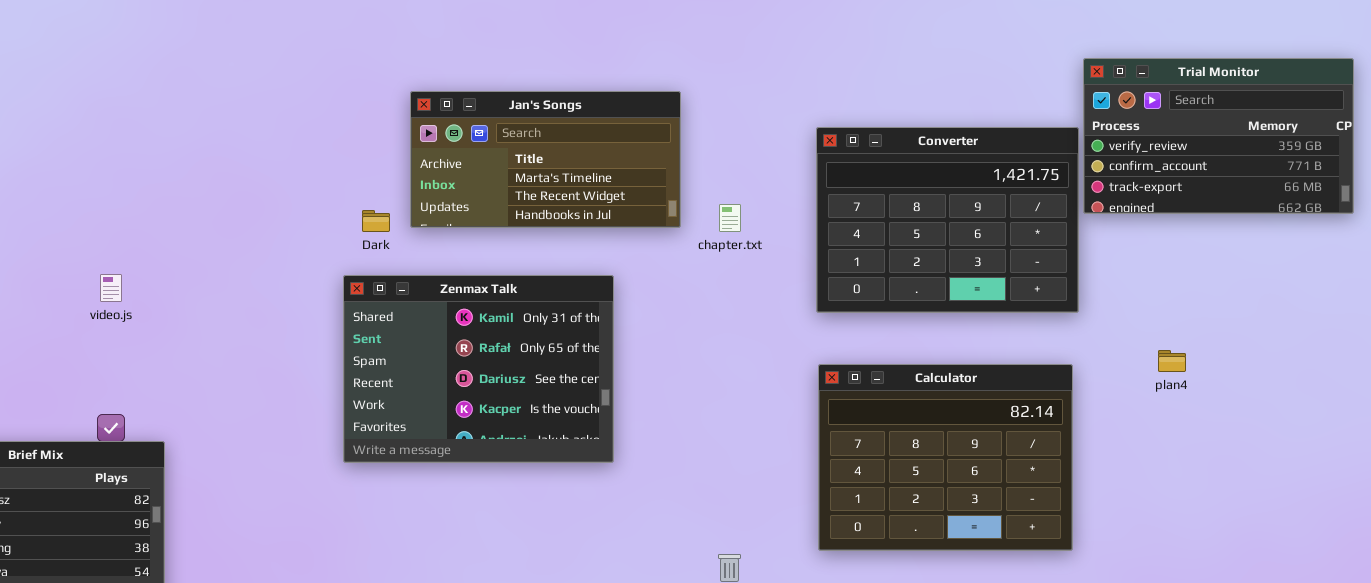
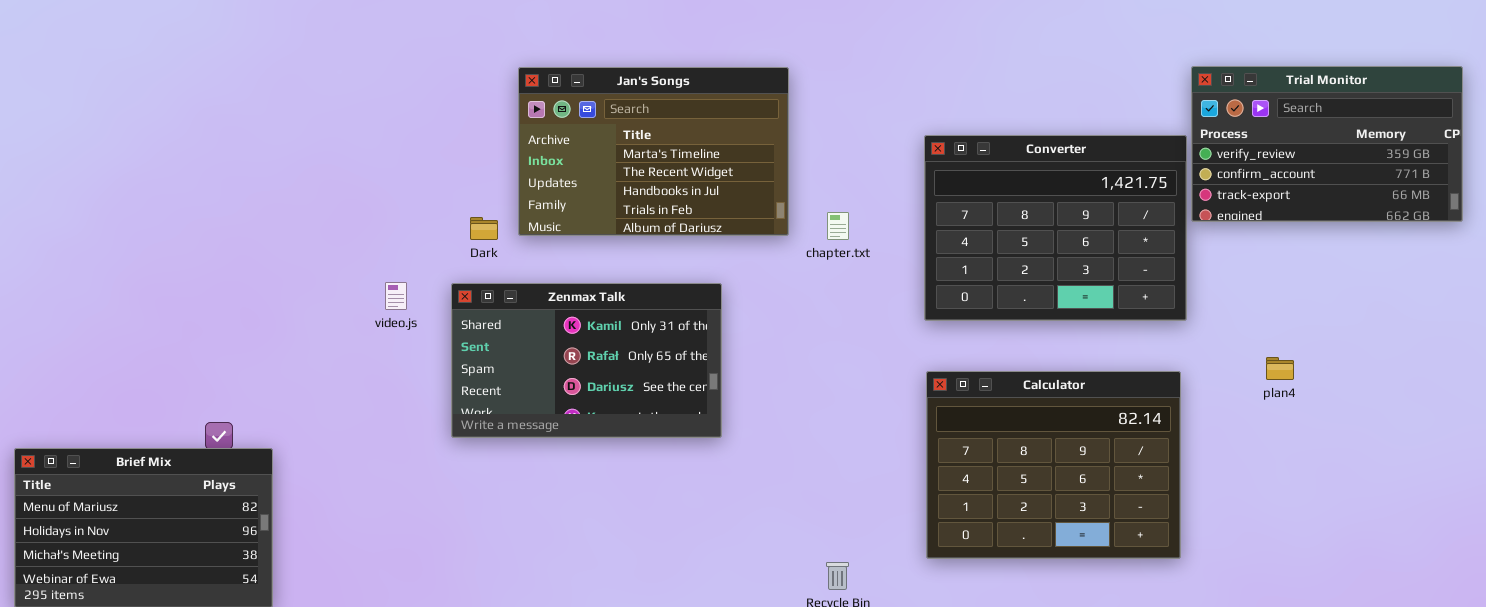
Jan's Songs: [410,91,681,228] -> [518,67,789,236], resized
video.js: [100,274,122,302] -> [385,282,407,310], moved
Zenmax Talk: [343,275,614,463] -> [451,283,722,438], resized

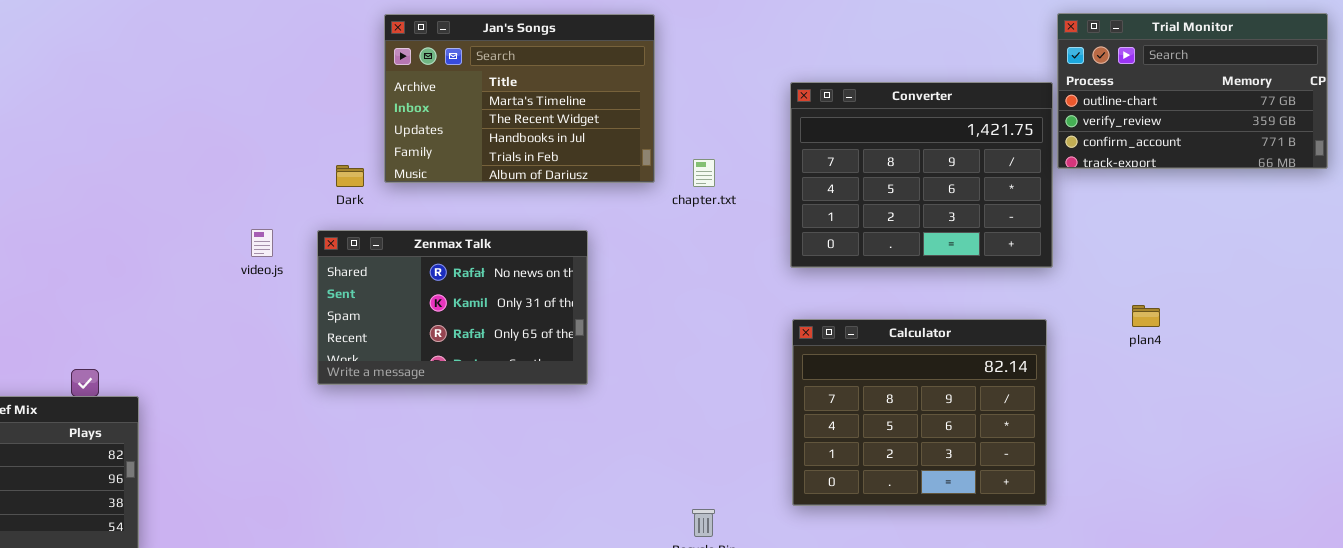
Trial Monitor: [1191,66,1463,222] -> [1057,13,1328,169], scrolled up 1 row
Zenmax Talk: [451,283,722,438] -> [317,230,588,385], scrolled up 1 row

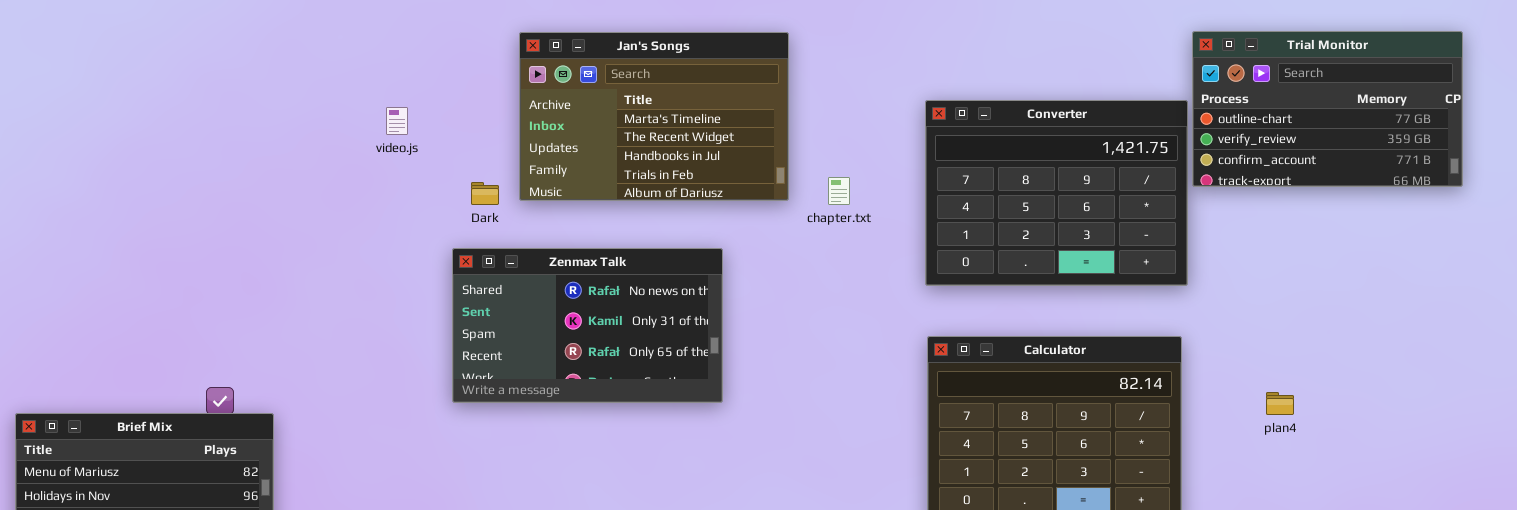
video.js: [251,229,273,257] -> [386,107,408,135], moved
plan4: [1132,305,1160,327] -> [1266,392,1294,415], moved

